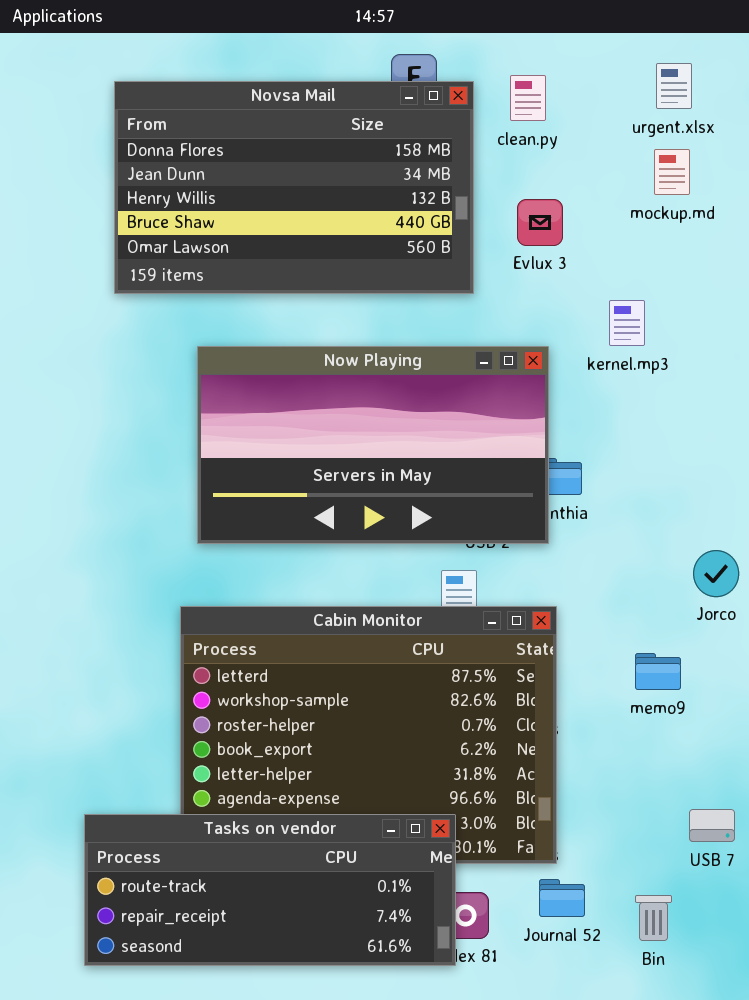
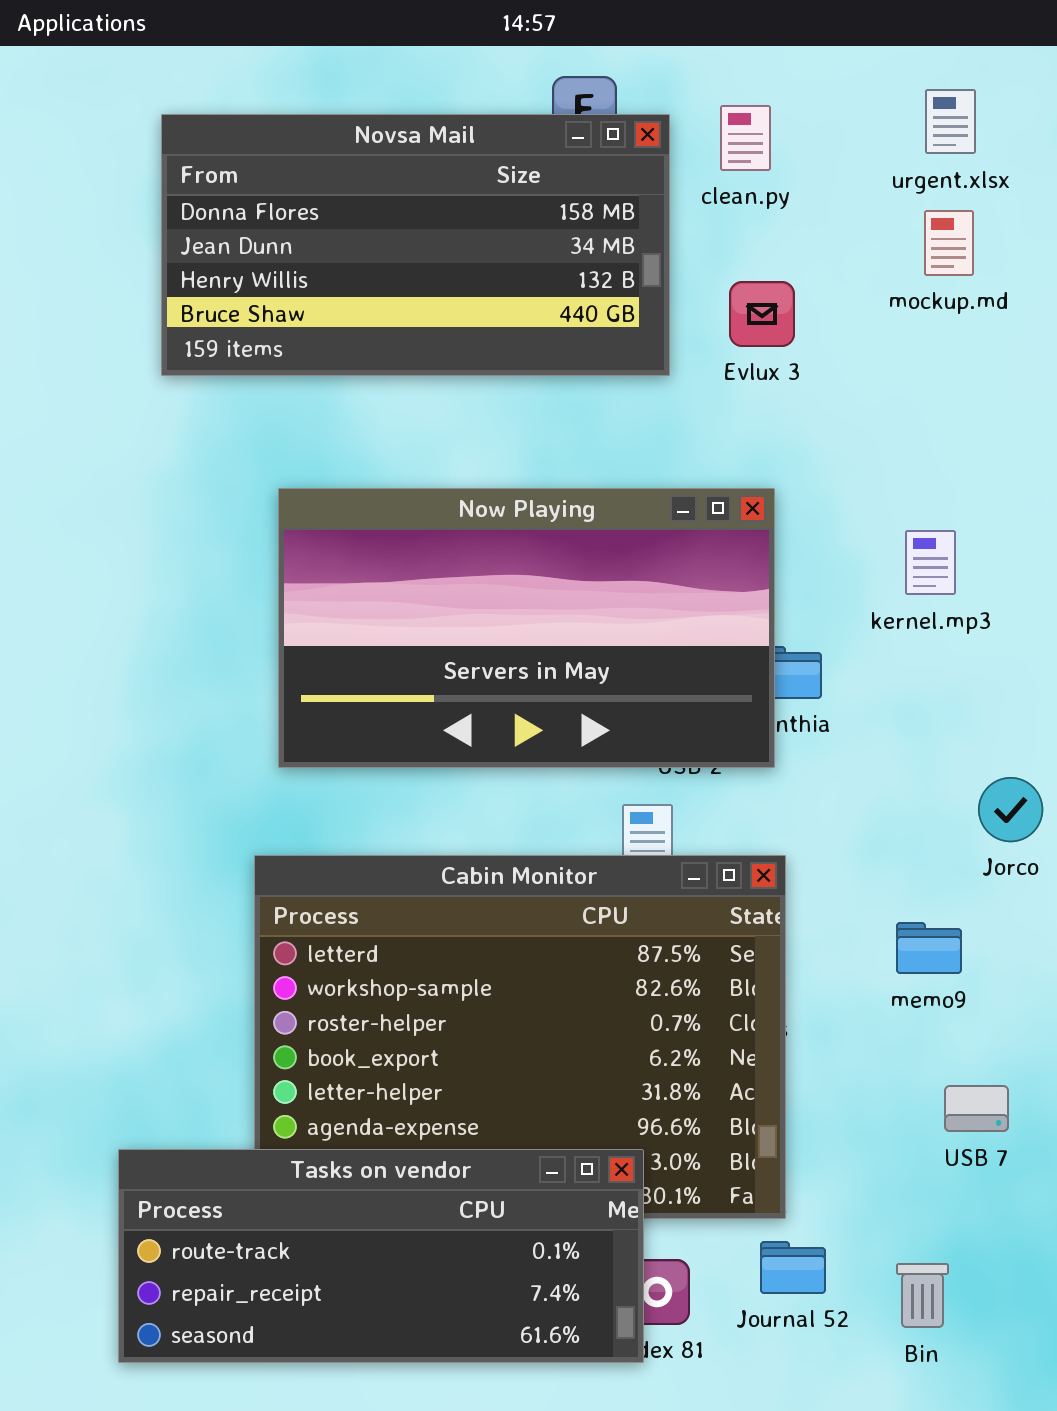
Novsa Mail: [114,81,474,294] -> [161,114,670,376], resized
kernel.mp3: [609,300,645,346] -> [905,530,956,595], moved
USB 7: [689,809,735,842] -> [944,1085,1009,1132], moved

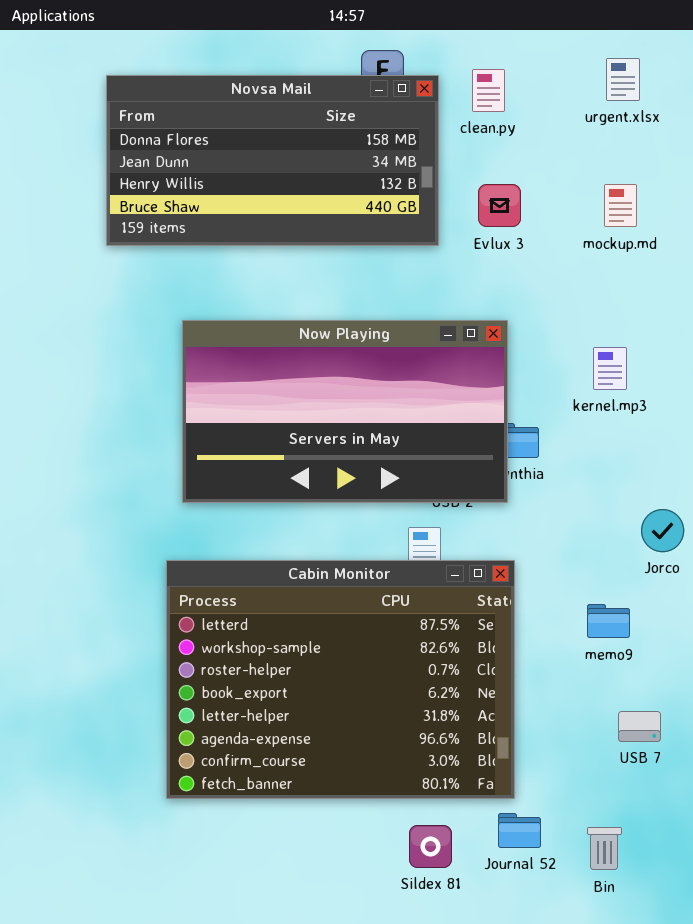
mockup.md: [924,210,974,276] -> [604,184,637,227], moved
Tasks on vendor: [118,1149,644,1363] -> none, closed

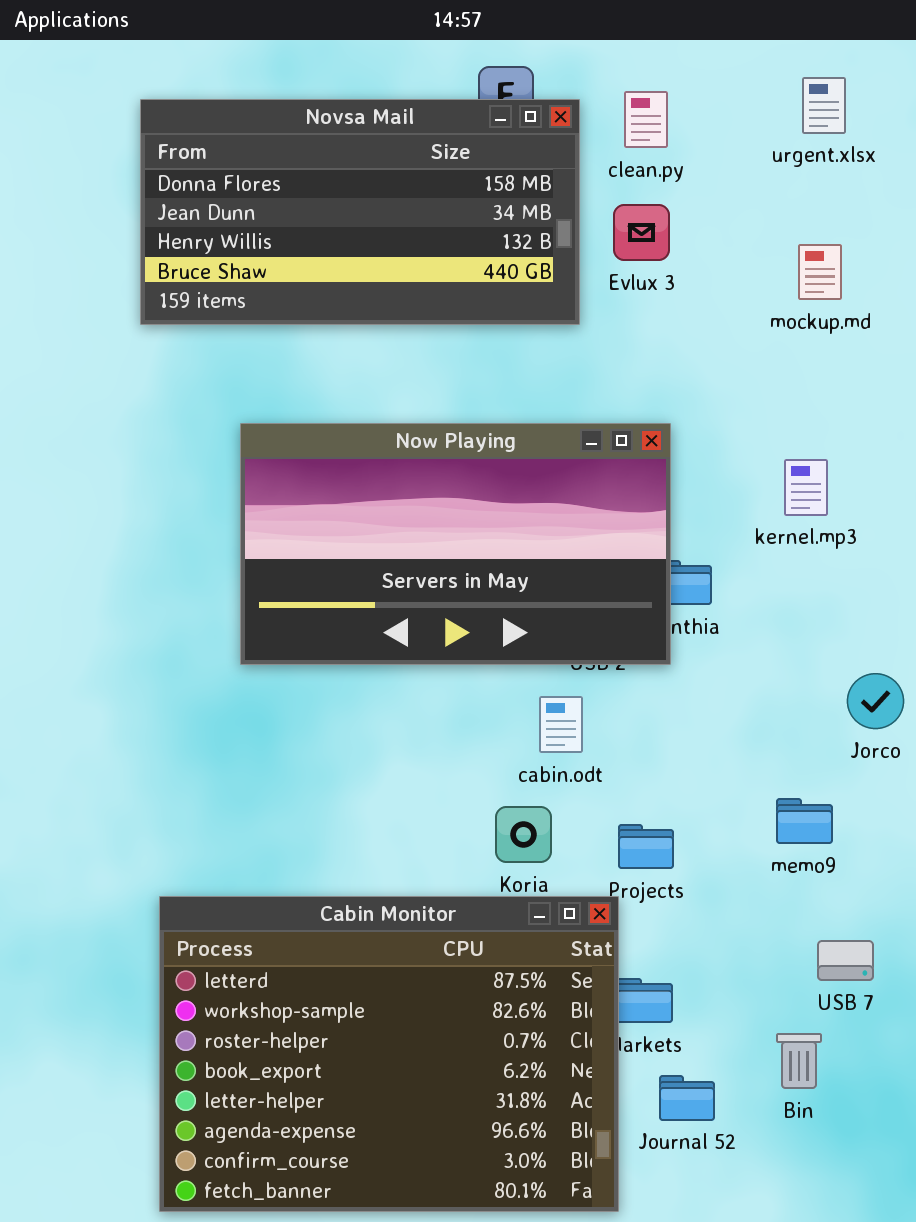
Evlux 3: [478,184,521,227] -> [613,204,670,261], moved
Cabin Monitor: [166,560,515,799] -> [159,896,619,1212], moved
Bin: [587,827,622,870] -> [776,1033,822,1089], moved

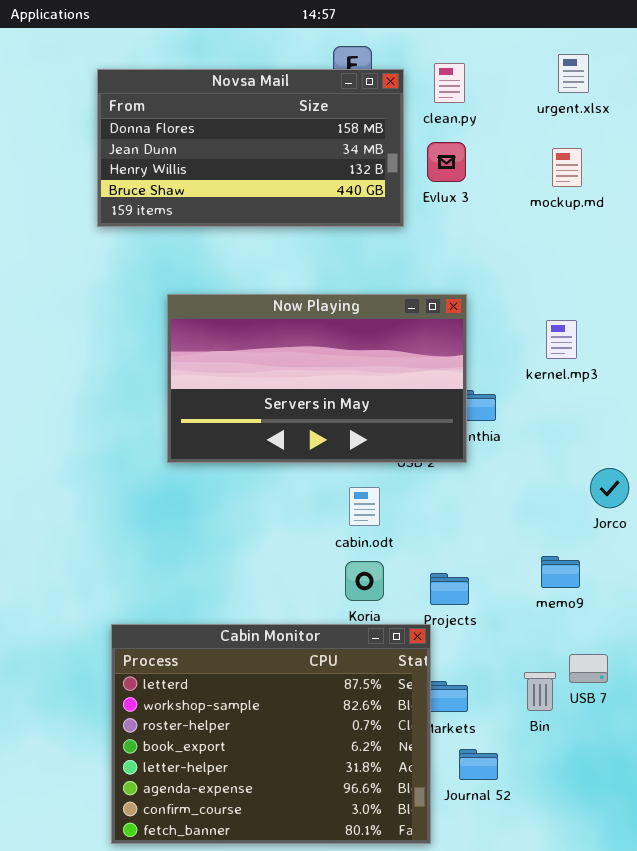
mockup.md: [798,244,842,300] -> [552,148,582,187], moved
cabin.odt: [539,696,583,753] -> [349,487,380,526], moved
Bin: [776,1033,822,1089] -> [524,672,556,711], moved

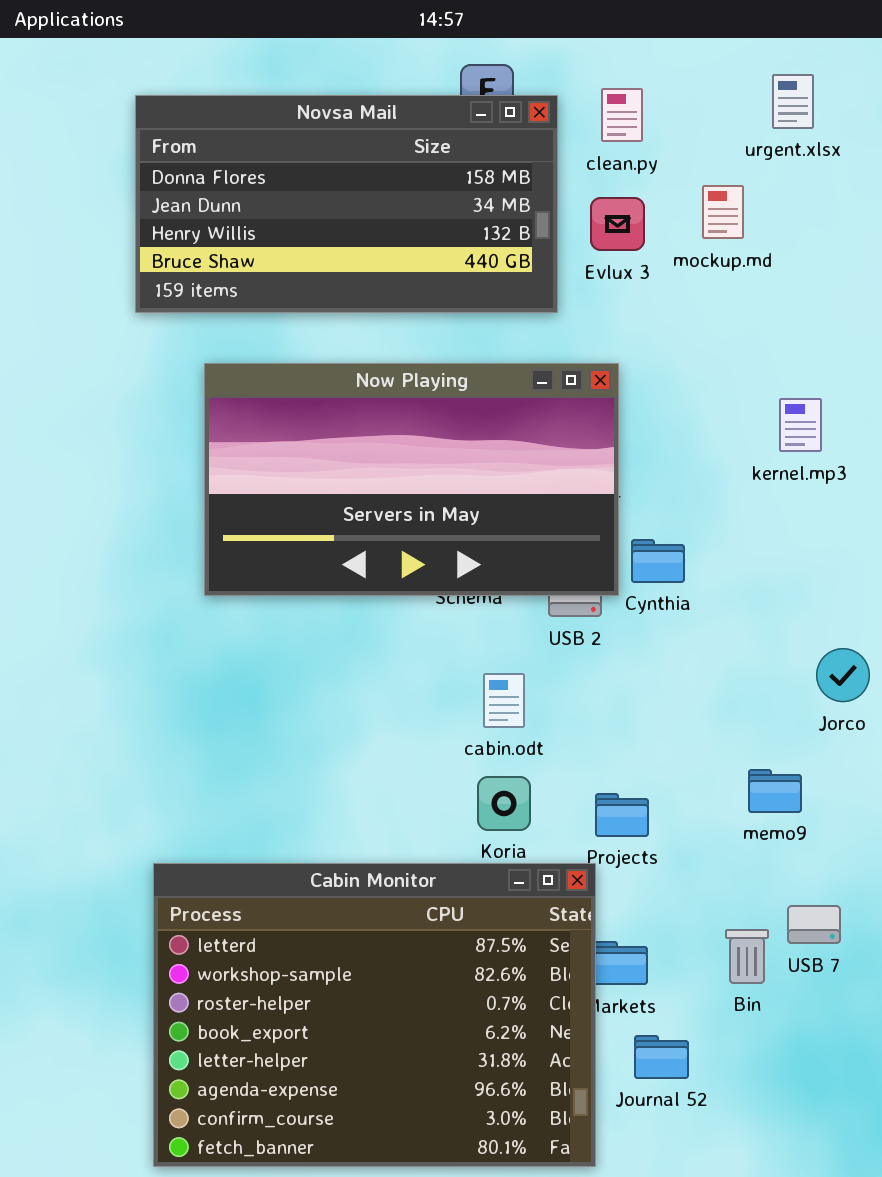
mockup.md: [552,148,582,187] -> [702,185,744,239], moved
Now Playing: [167,294,467,463] -> [204,363,619,596], moved
kernel.mp3: [546,320,577,359] -> [779,398,822,452], moved

